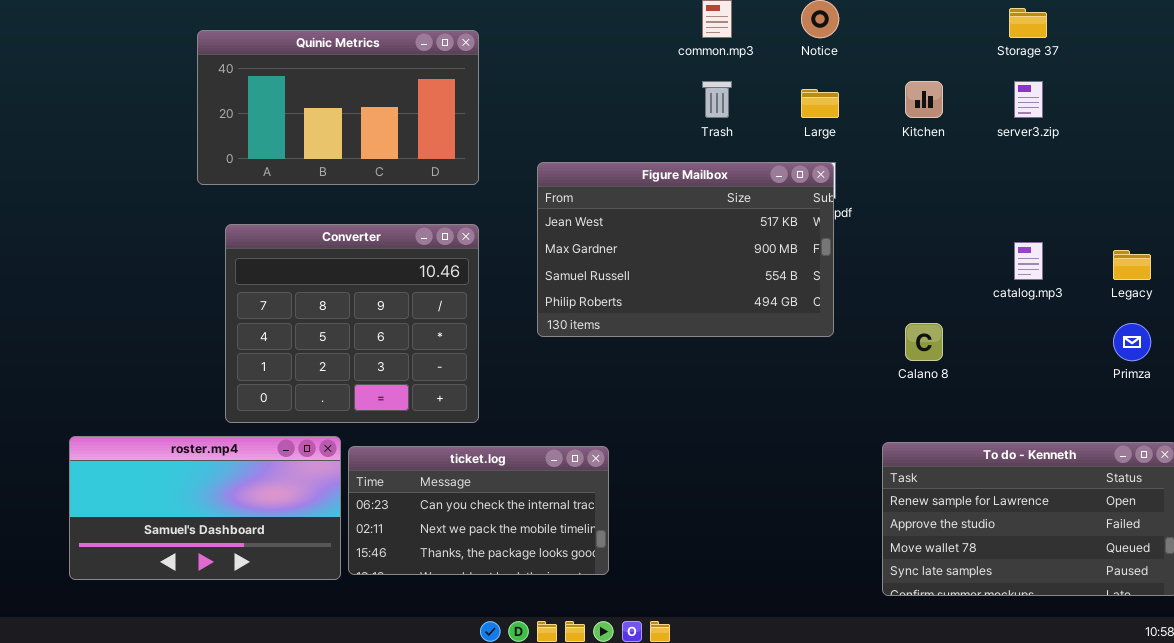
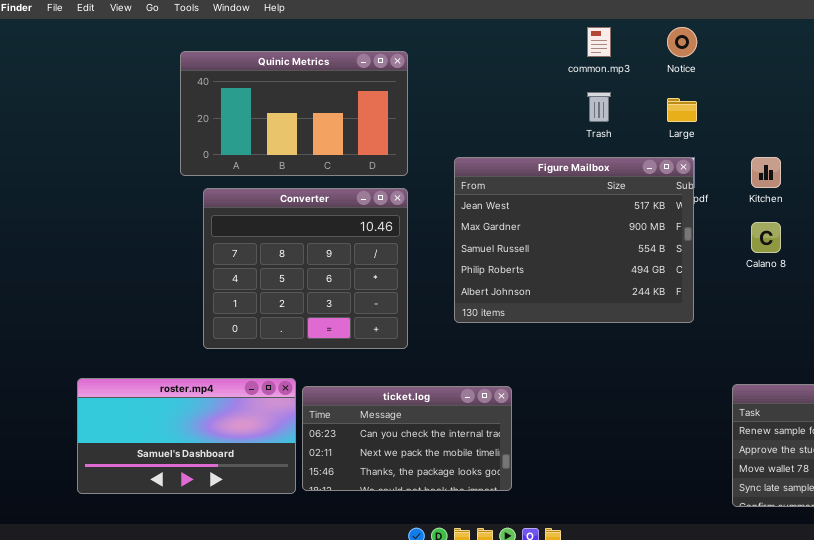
Kitchen: [905,81,943,118] -> [751,157,781,188], moved
Figure Mailbox: [537,162,834,337] -> [454,157,694,323], resized
Converter: [225,224,479,423] -> [203,188,408,349], moved
Calano 8: [905,323,943,361] -> [751,222,781,253], moved

